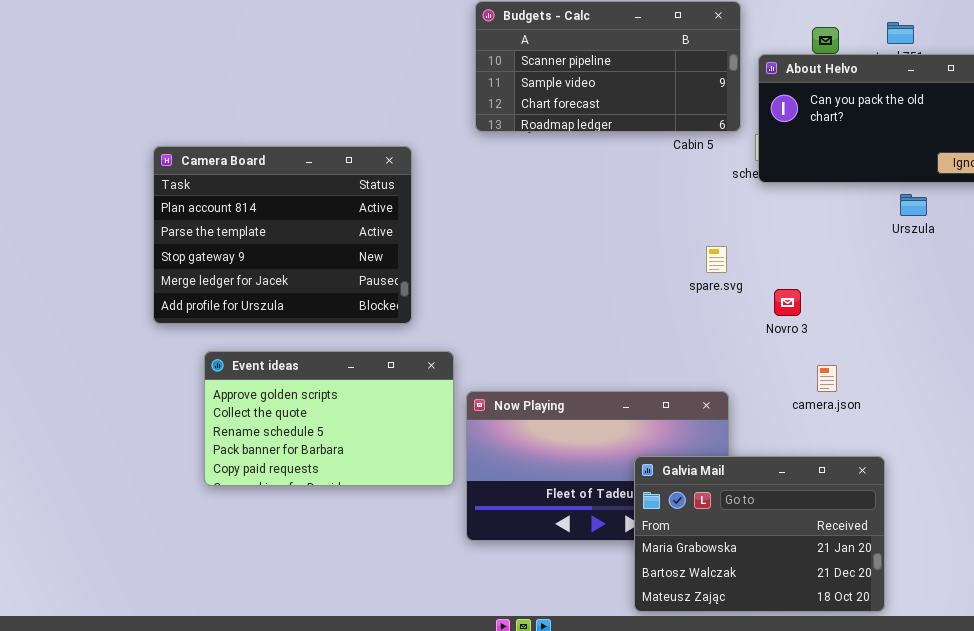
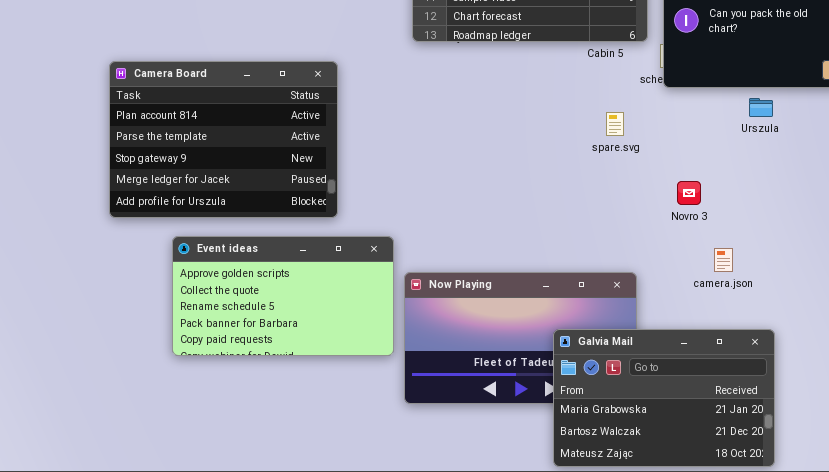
Camera Board: [153,146,412,324] -> [109,61,338,218], moved
Urszula: [900,194,927,216] -> [749,98,773,117], moved
spare.svg: [706,246,727,273] -> [606,112,624,136], moved

